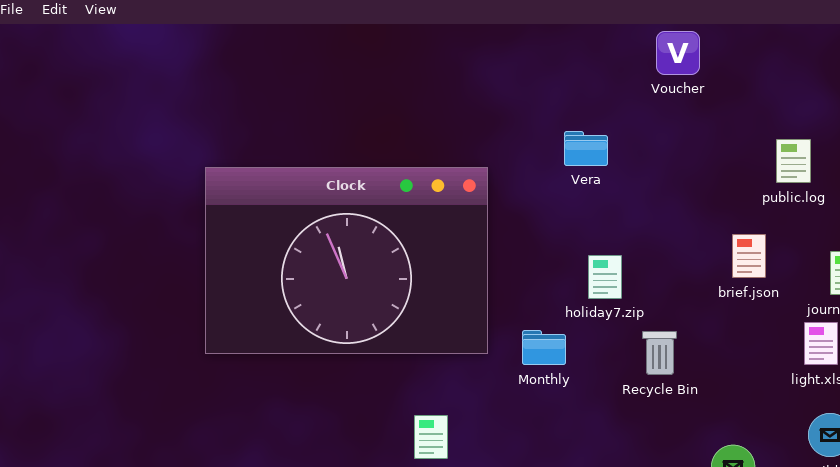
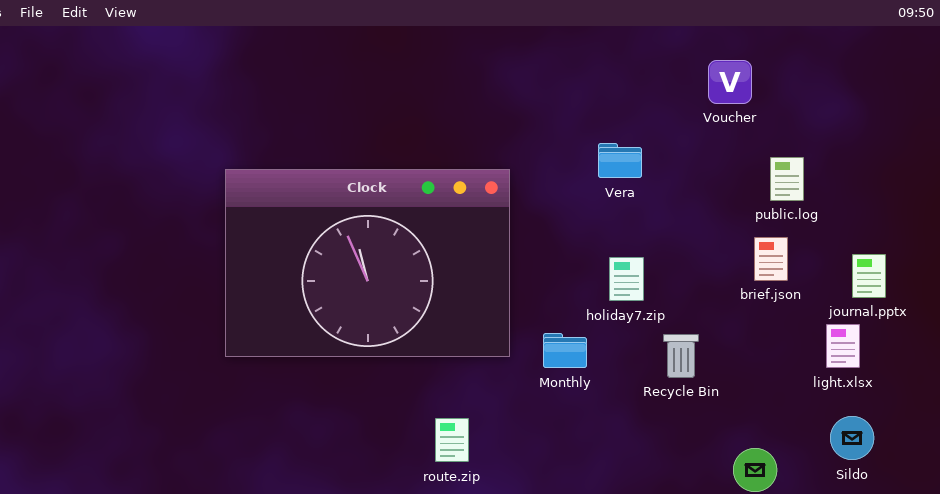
Voucher: [656,31,700,75] -> [708,60,752,104], moved
Vera: [564,131,608,166] -> [598,143,642,178], moved
public.log: [776,139,811,183] -> [770,157,804,201], moved

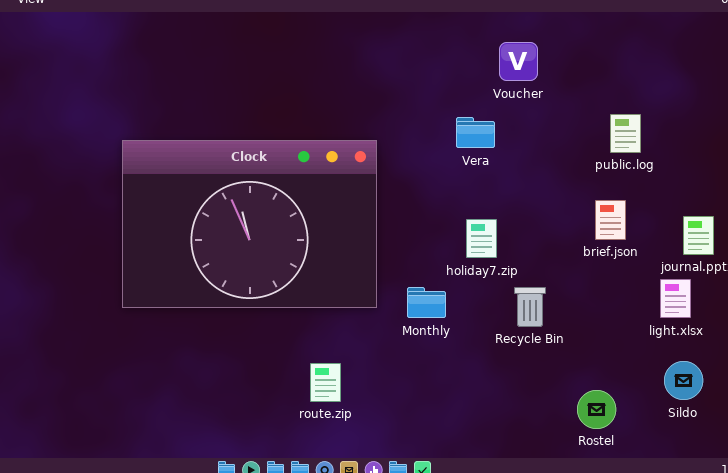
Voucher: [708,60,752,104] -> [499,42,538,81], moved
public.log: [770,157,804,201] -> [610,114,641,153], moved

